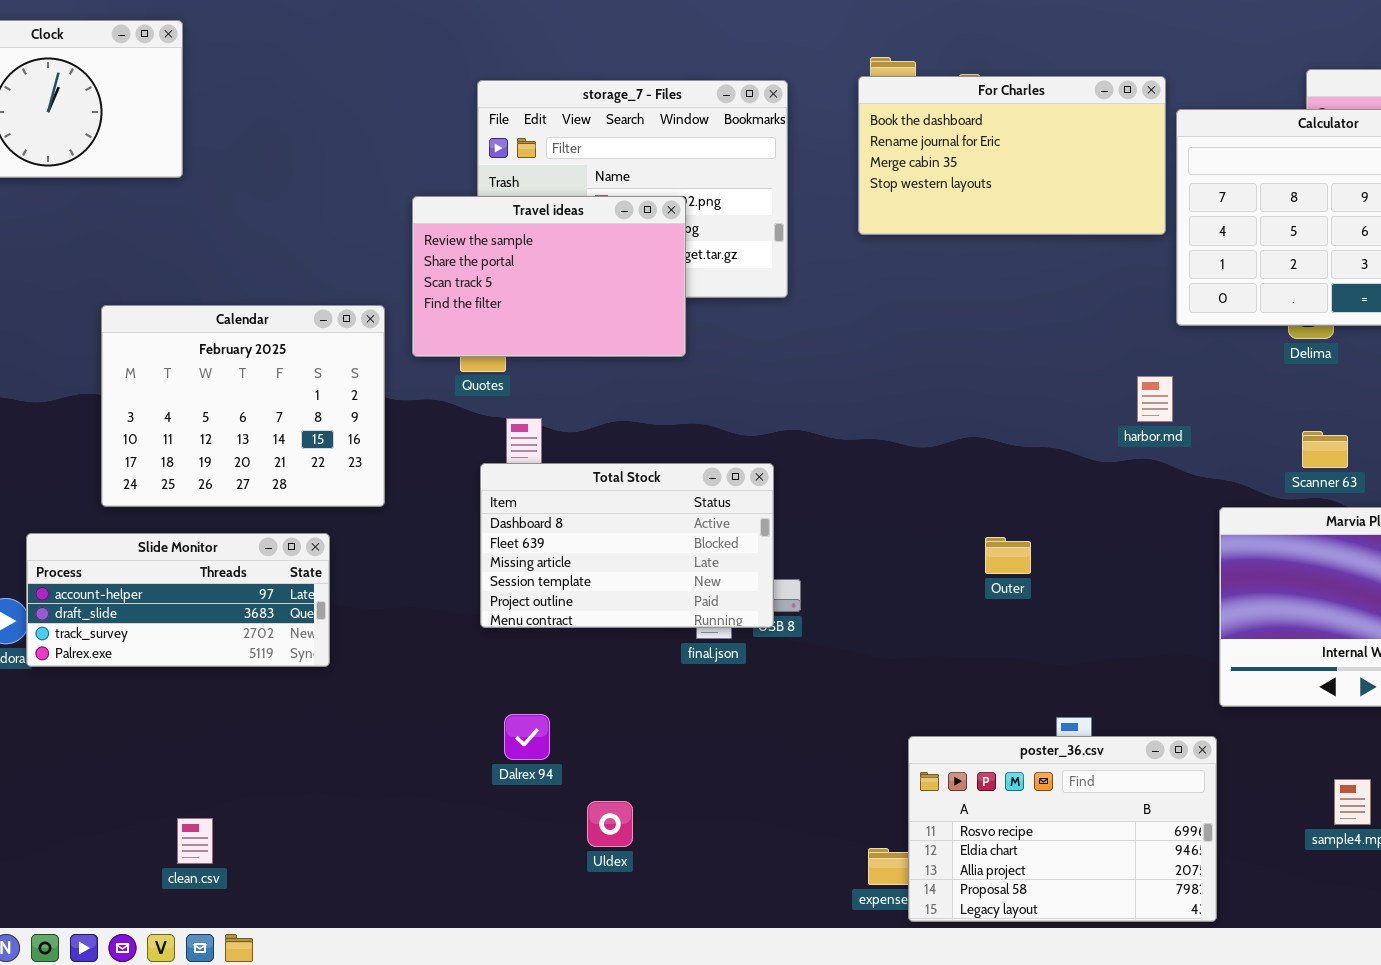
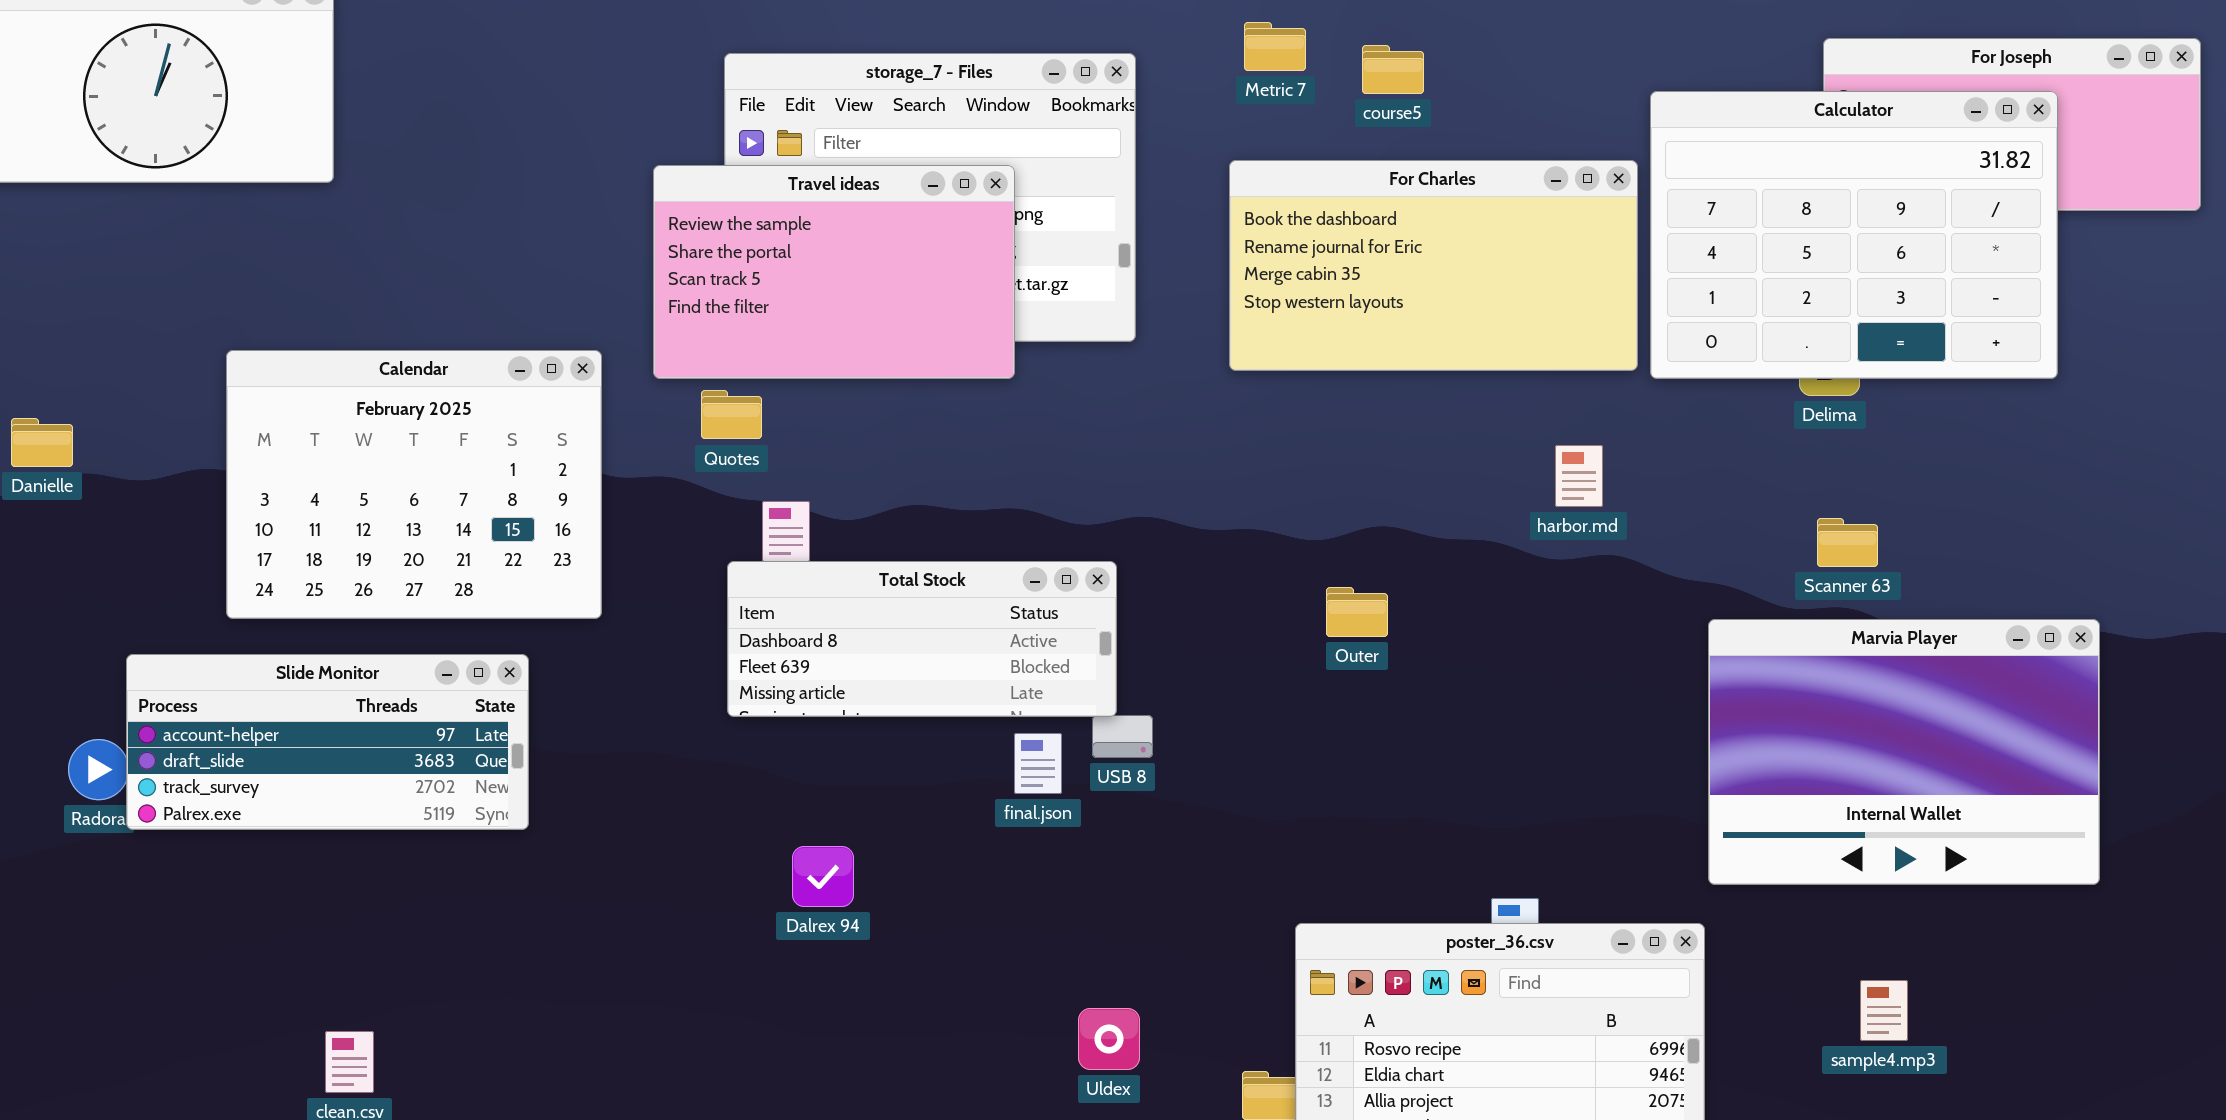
For Charles: [858,76,1166,235] -> [1229,160,1638,371], moved
Travel ideas: [412,196,686,357] -> [653,165,1015,379], moved
harbor.md: [1137,376,1173,422] -> [1555,445,1603,507], moved
Total Stock: [480,463,774,628] -> [727,561,1117,717], resized
Outer: [985,537,1031,574] -> [1326,587,1388,637], moved
Dalrex 94: [504,714,550,760] -> [792,846,854,907], moved
Uldex: [587,801,633,847] -> [1078,1008,1140,1070], moved

